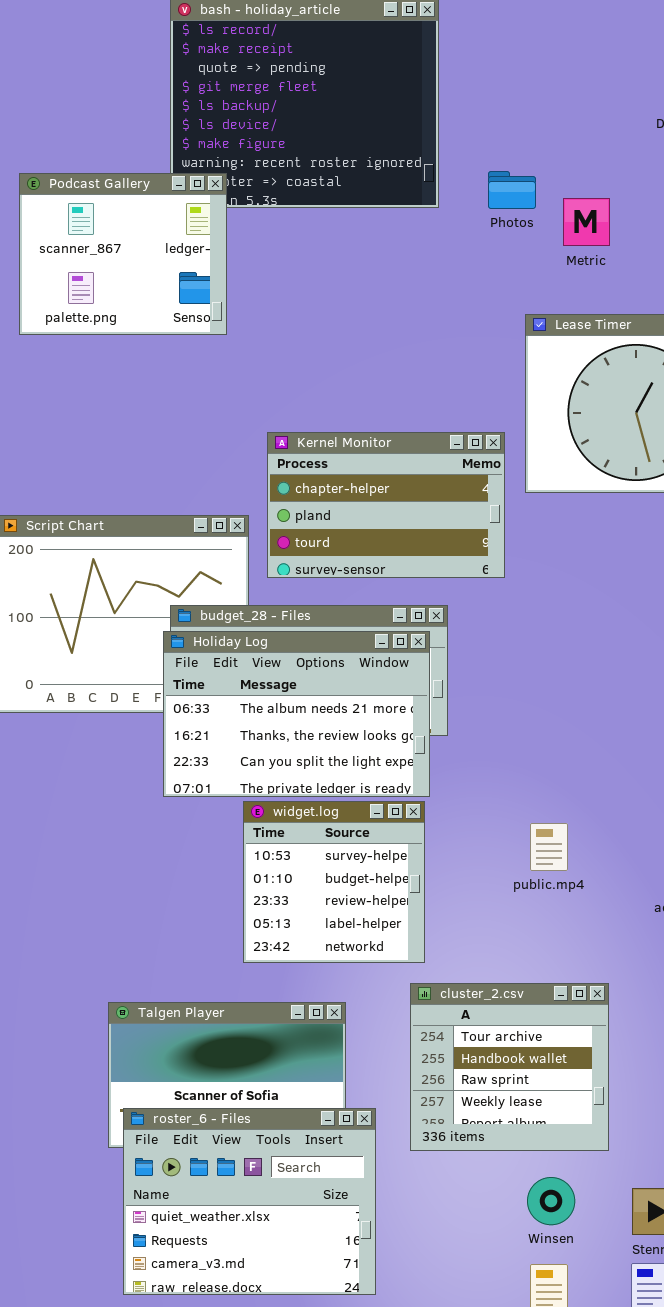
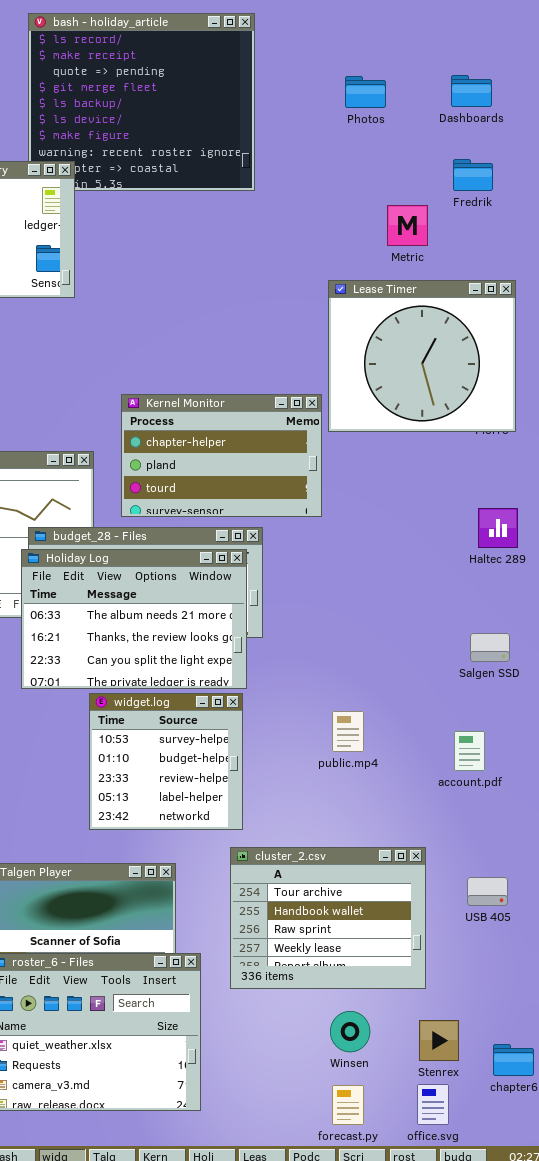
Photos: [488,171,536,209] -> [345,76,386,108], moved
Metric: [563,198,610,246] -> [387,205,428,246], moved
Kernel Monitor: [267,432,505,578] -> [121,394,322,517], moved
cluster_2.csv: [410,983,609,1151] -> [230,847,426,989], resized

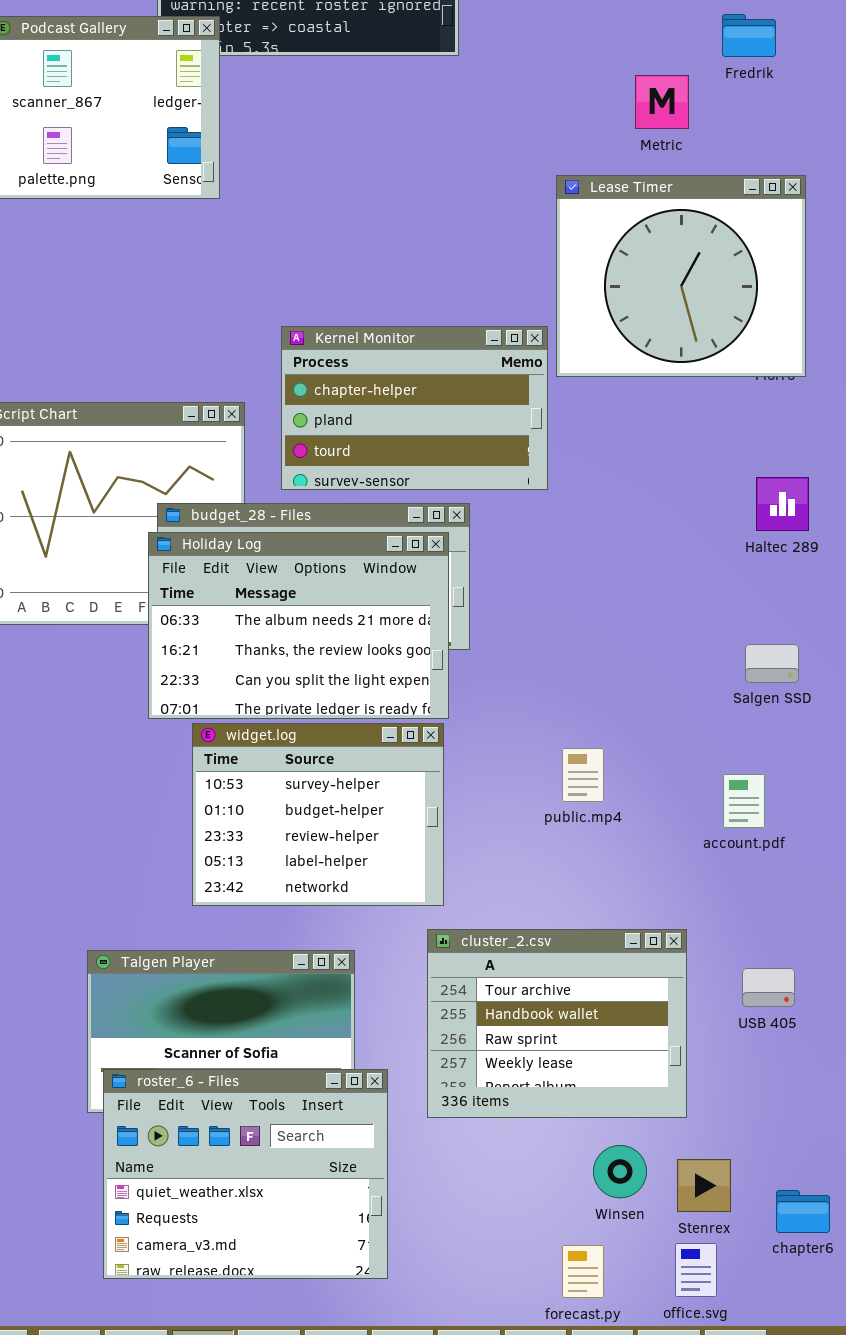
widget.log: [89,693,243,830] -> [192,723,444,906], resized
Winsen: [330,1011,370,1052] -> [593,1145,647,1198], moved

